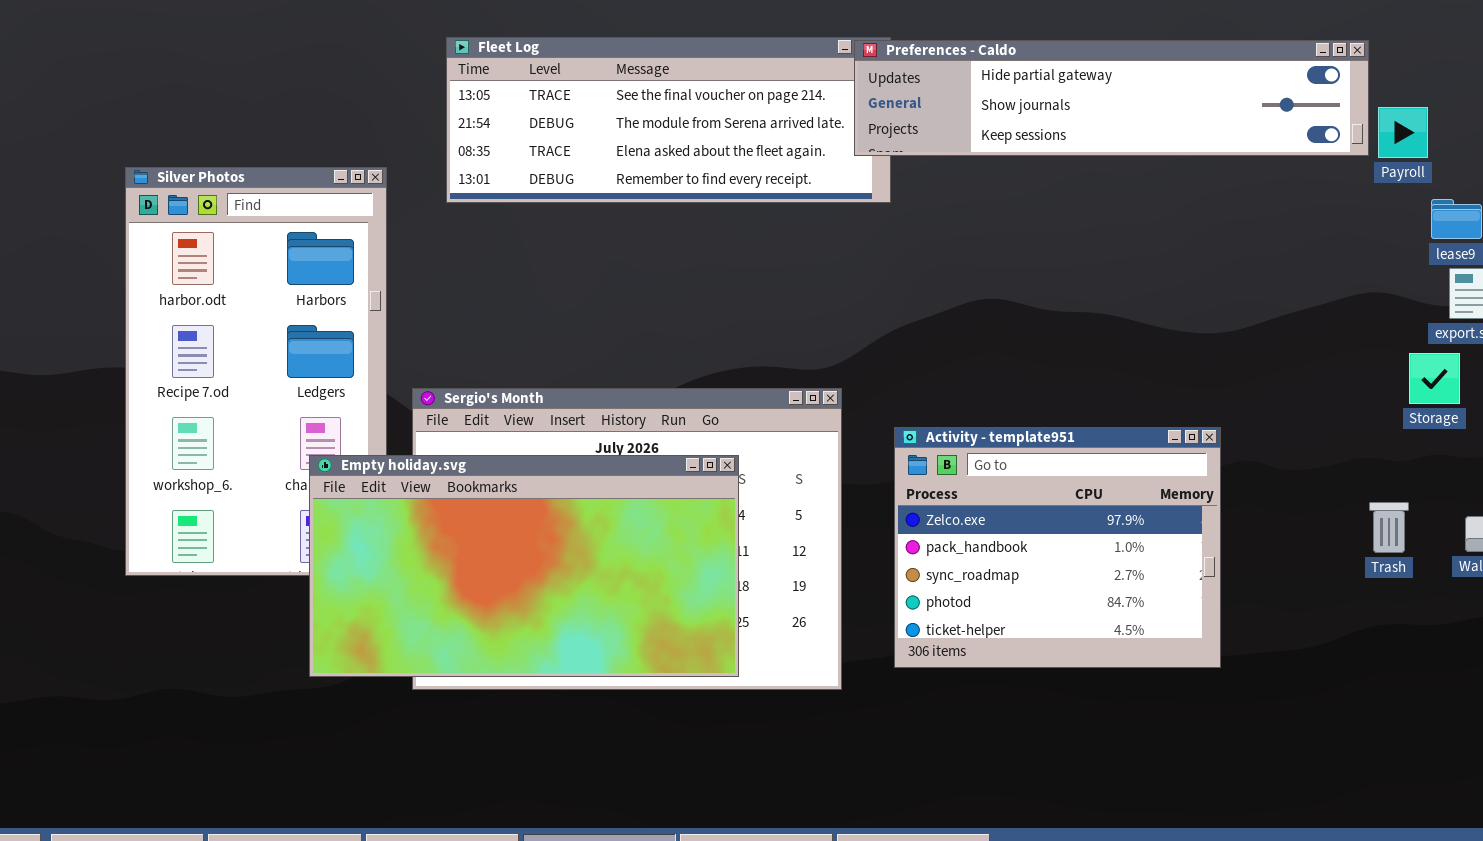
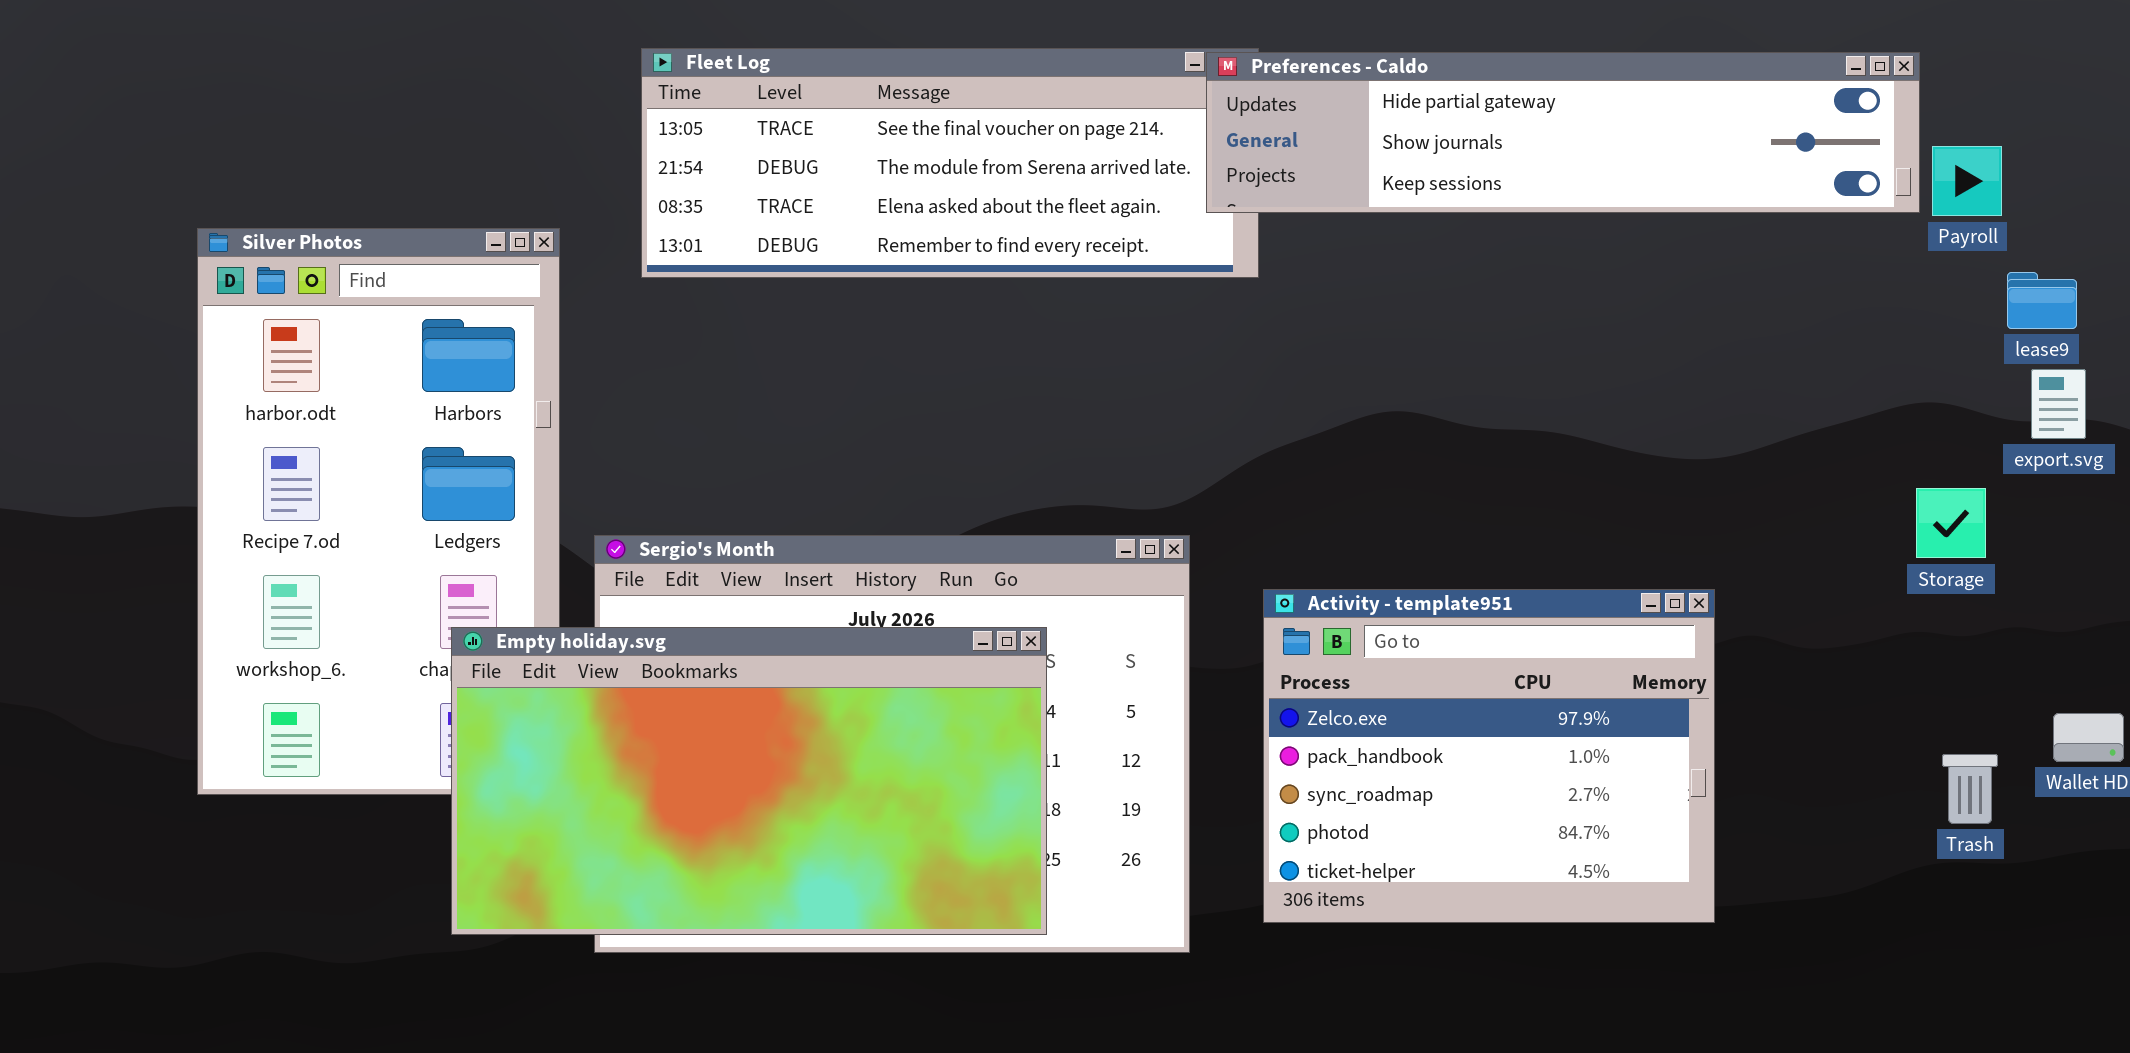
Storage: [1409,353,1460,404] -> [1916,488,1986,558], moved
Trash: [1369,502,1409,553] -> [1942,754,1998,824], moved

